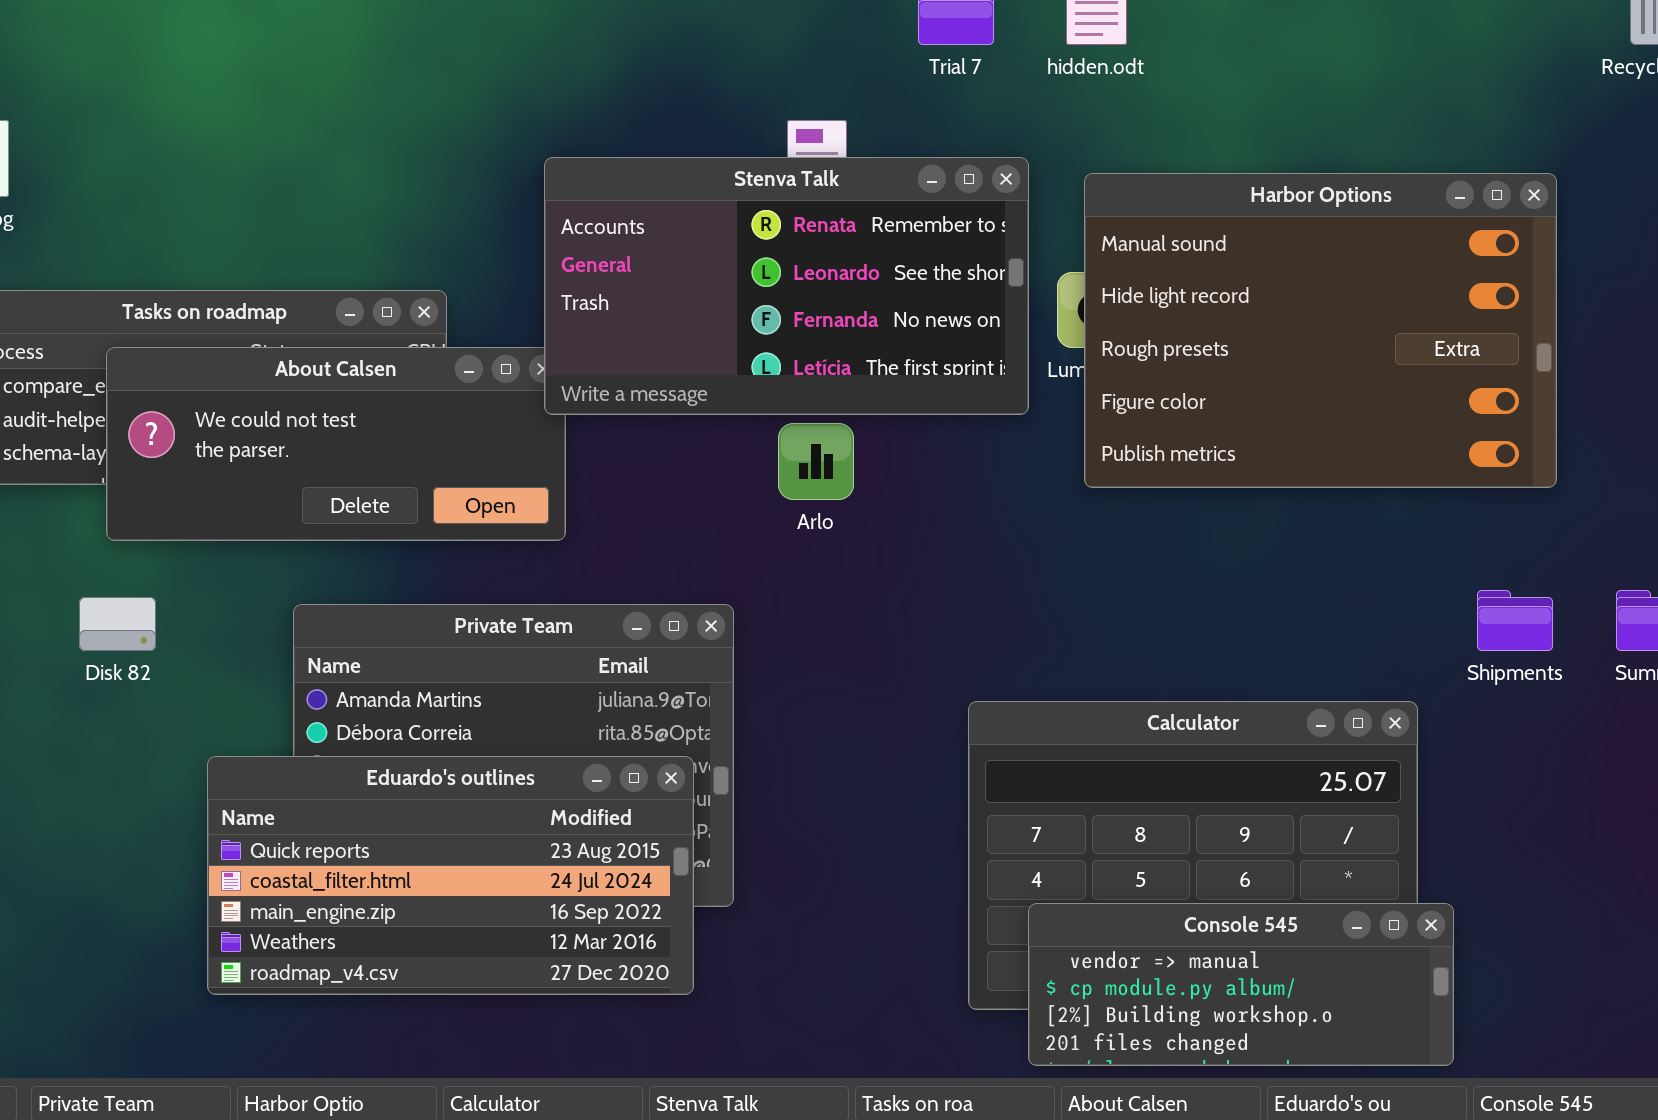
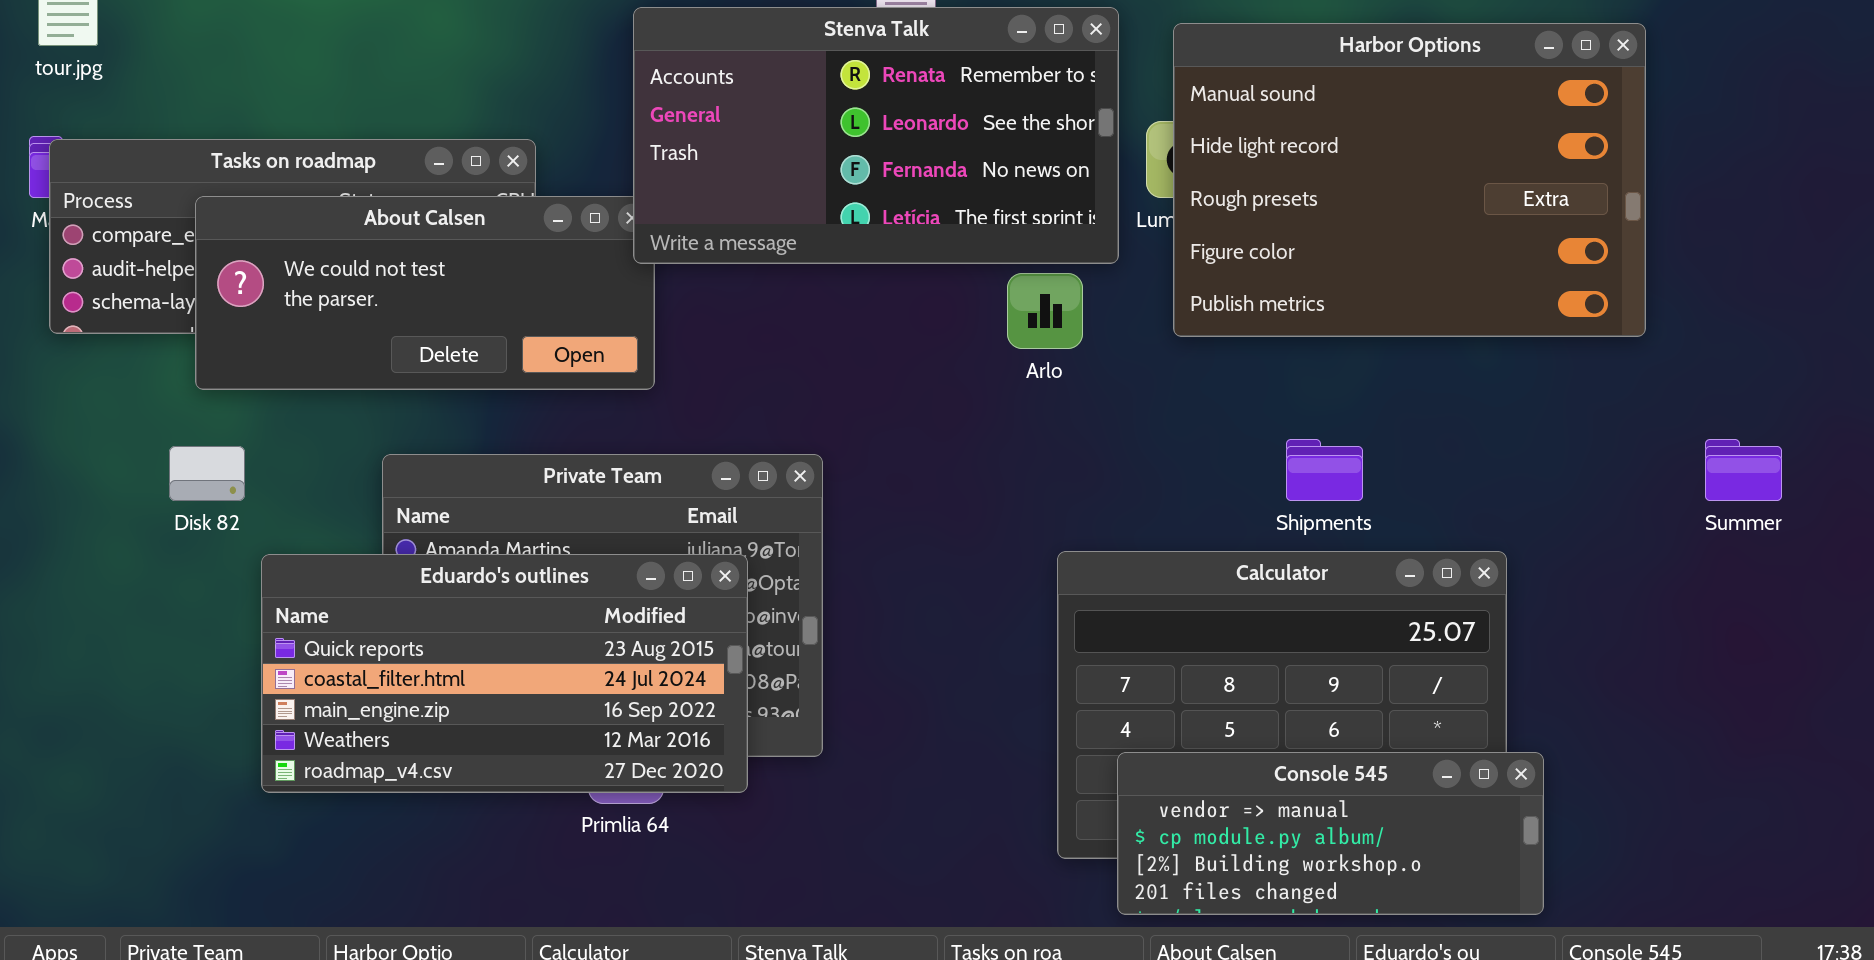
Arlo: [778,423,854,500] -> [1007,273,1083,349], moved
Shipments: [1477,590,1553,651] -> [1286,439,1363,501], moved
Eduardo's outlines: [207,756,694,995] -> [261,554,748,793], moved

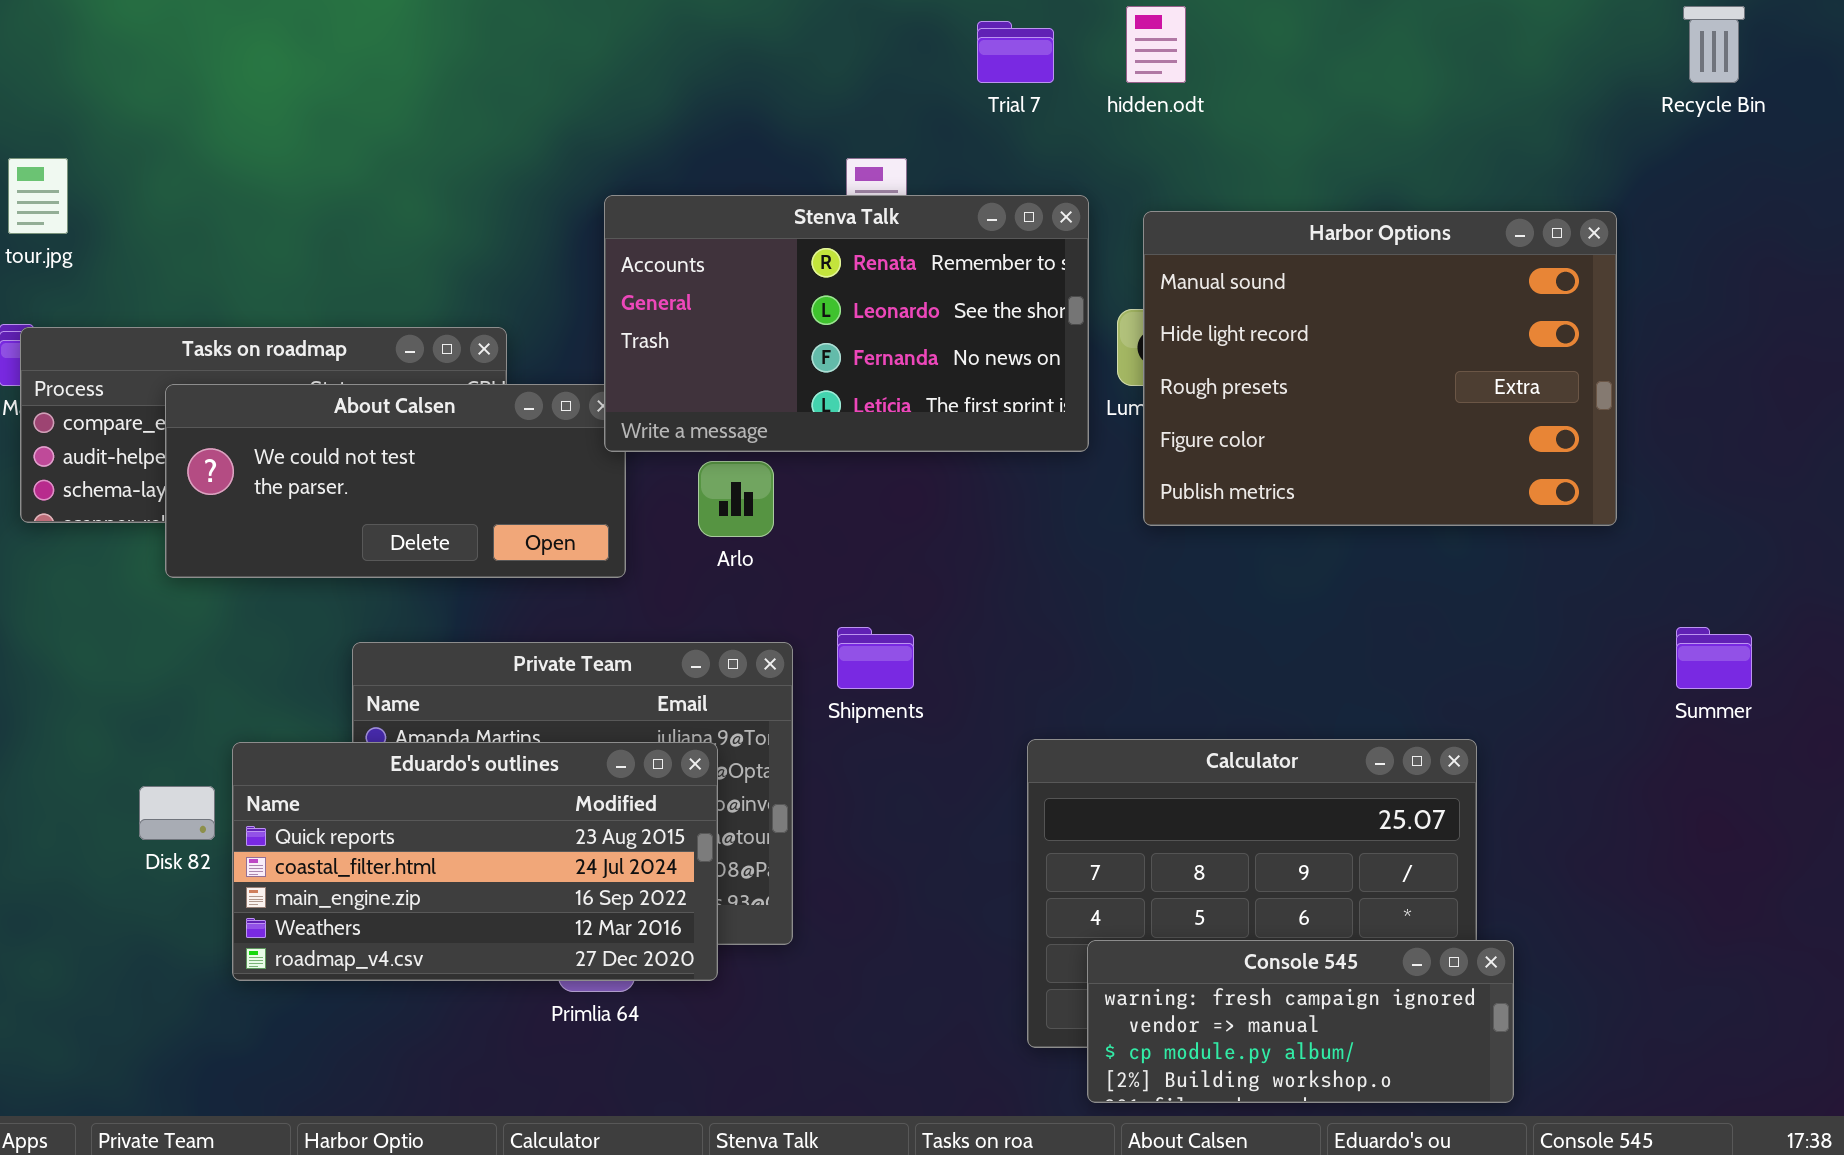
Arlo: [1007,273,1083,349] -> [698,461,774,537], moved
Shipments: [1286,439,1363,501] -> [837,627,914,689], moved
Disk 82: [169,446,245,501] -> [139,786,215,840], moved
Console 545: [1117,752,1544,915] -> [1087,940,1514,1103], scrolled up 1 row

